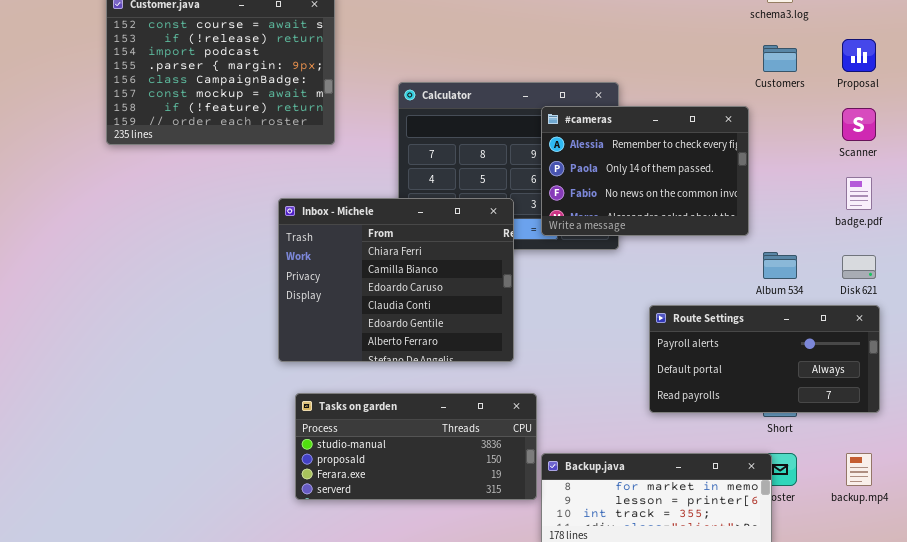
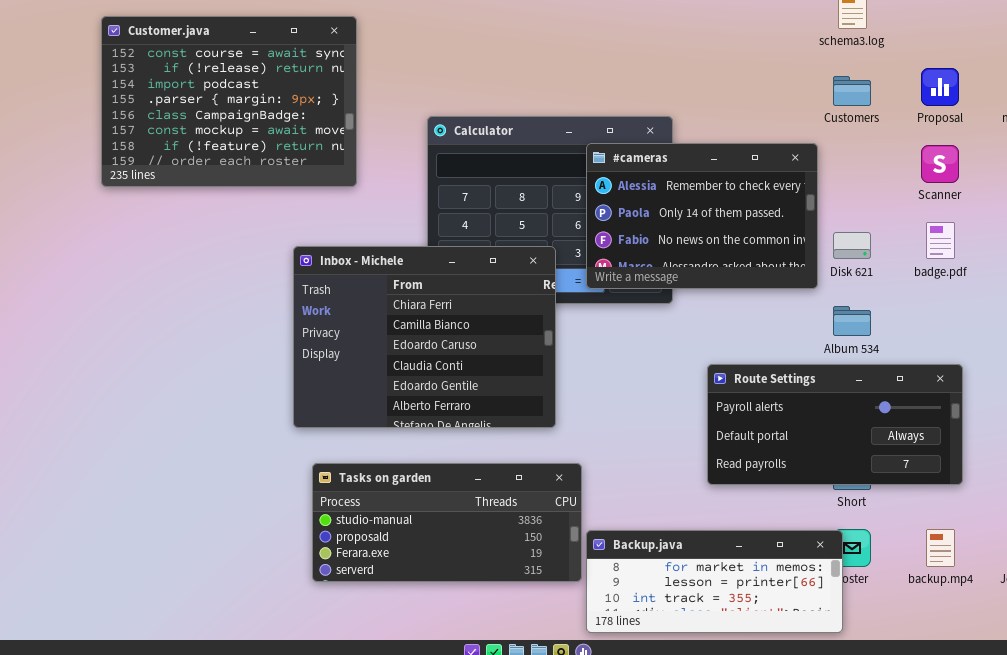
Disk 621: [842,255,876,279] -> [833,232,871,259], moved

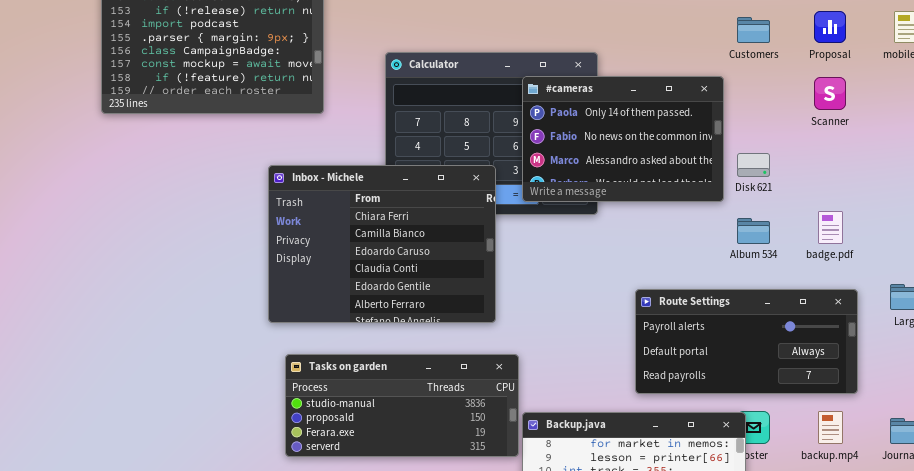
#cameras: [586,143,818,289] -> [522,76,724,202], scrolled down 1 row
badge.pdf: [926,222,955,259] -> [818,211,843,244], moved
Route Settings: [707,364,963,485] -> [635,289,858,394], moved

